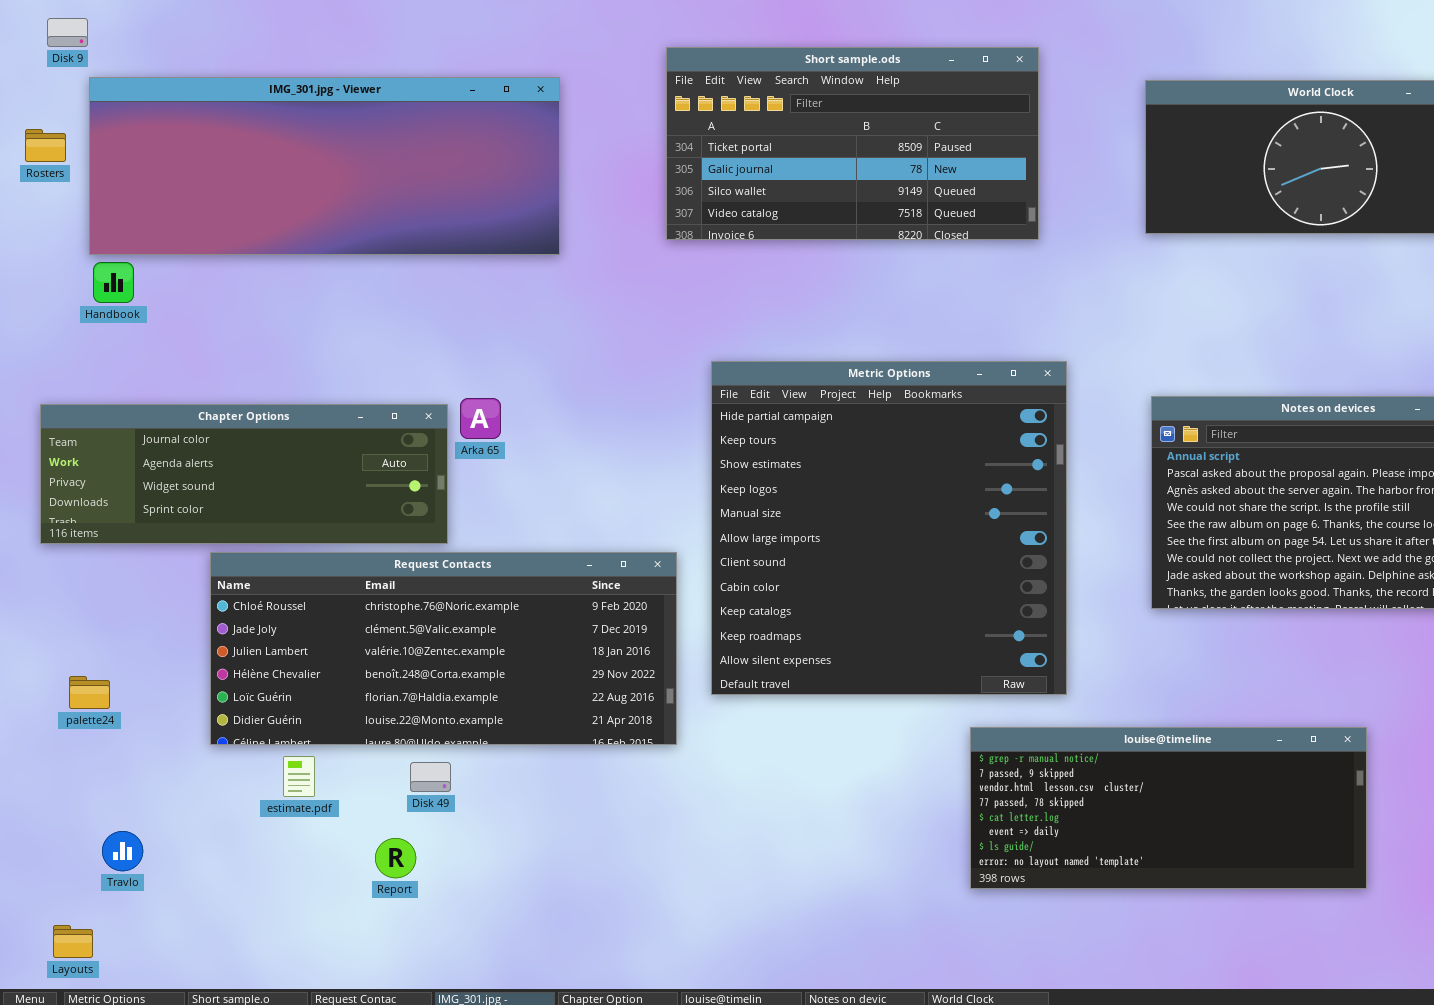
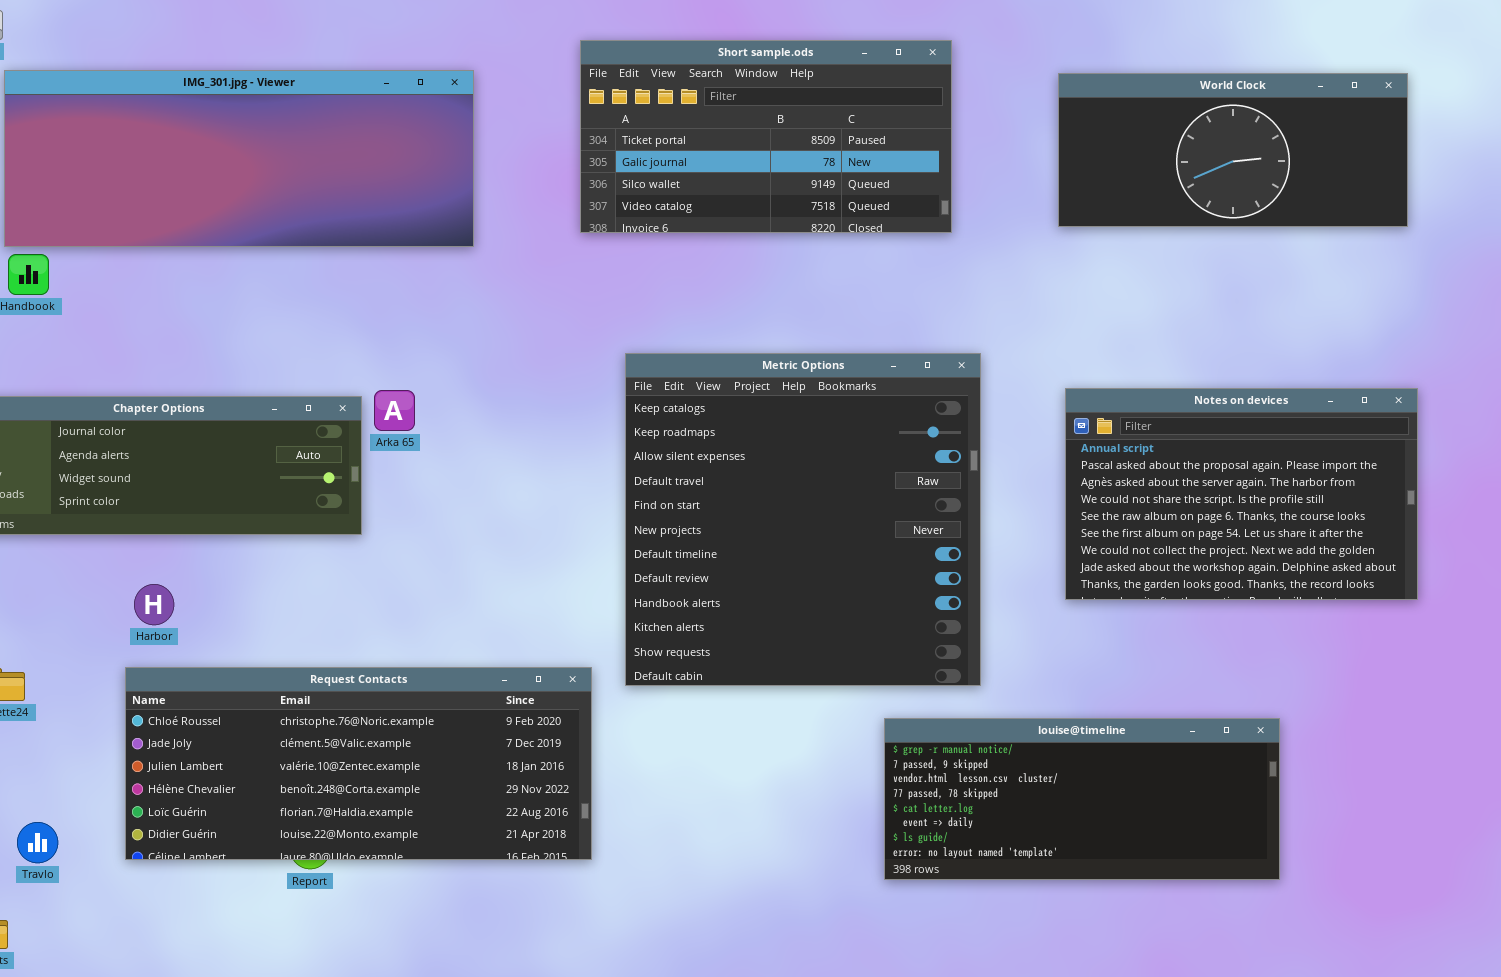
Metric Options: [711,361,1067,695] -> [625,353,981,686], scrolled down 8 rows
Request Contacts: [210,552,677,745] -> [125,667,592,860], moved

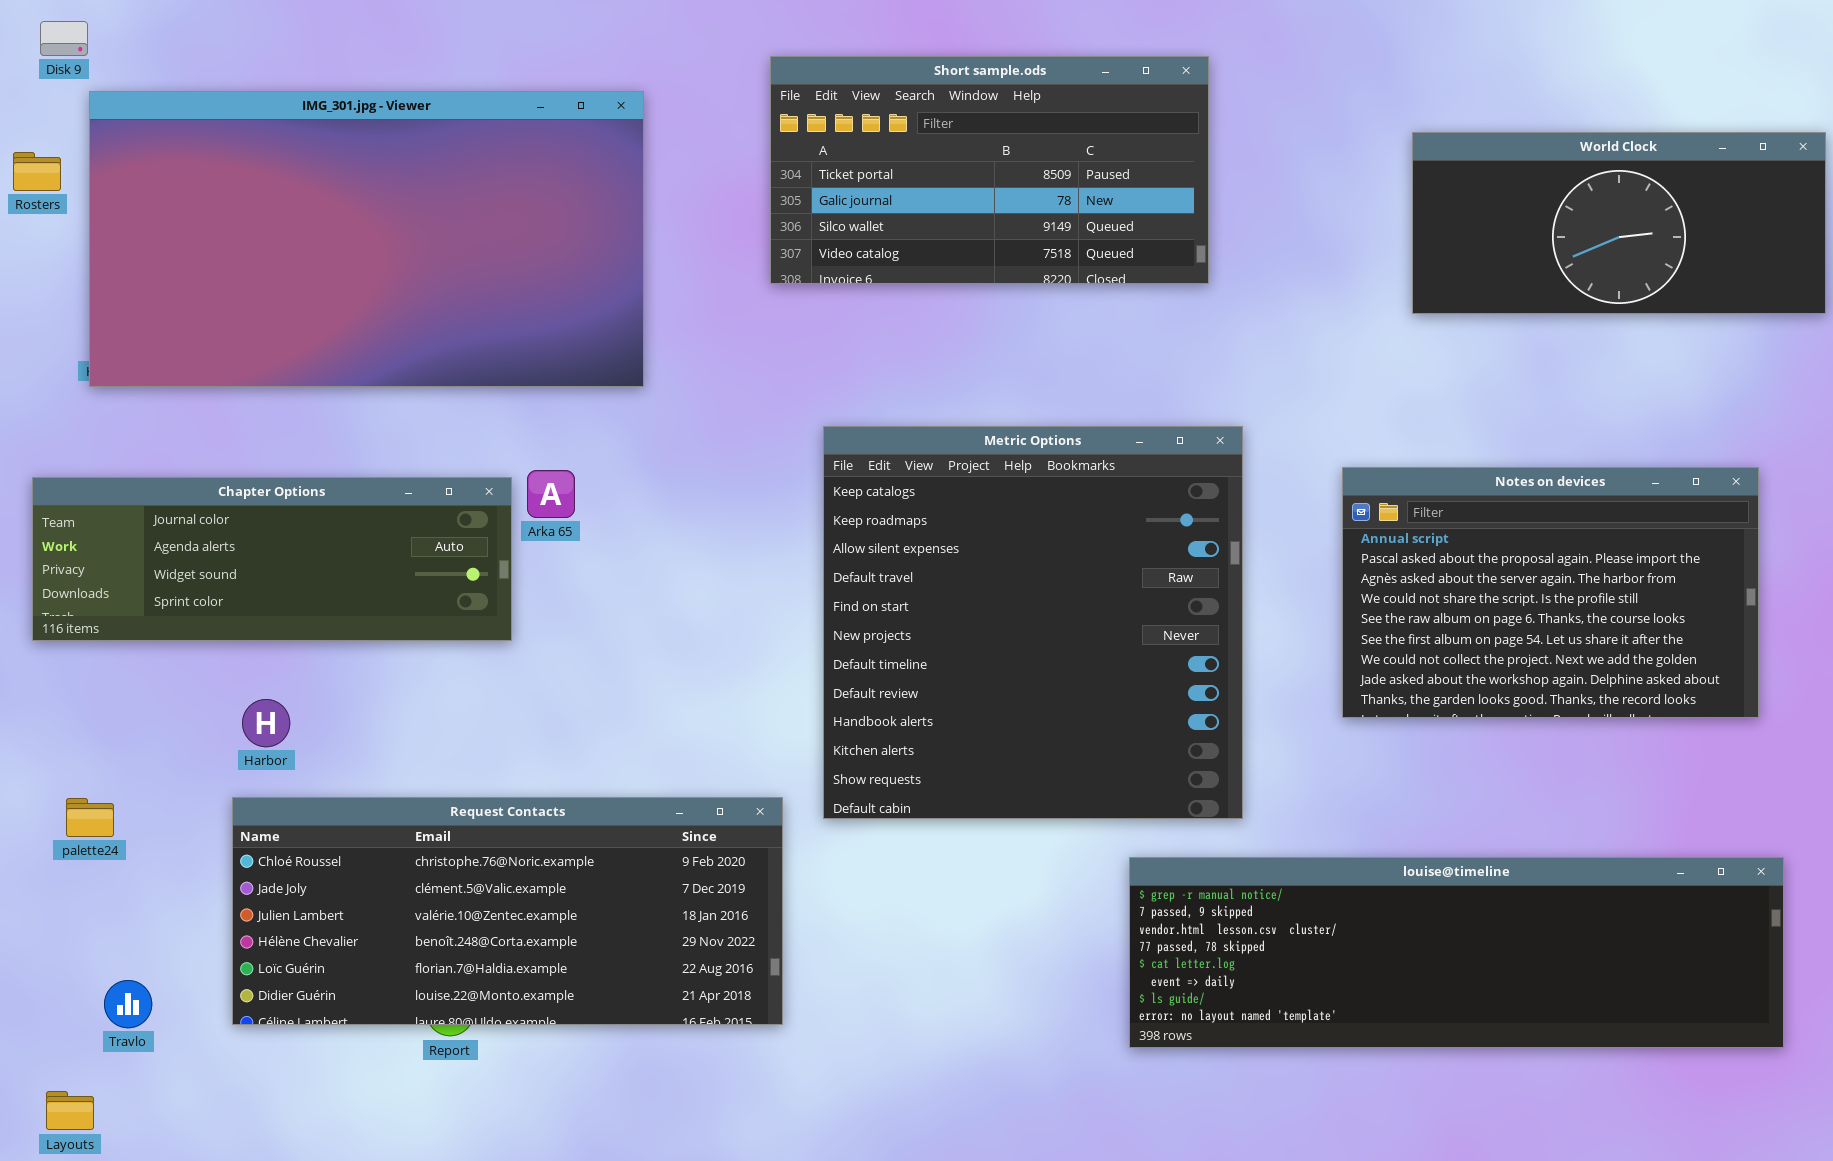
IMG_301.jpg - Viewer: [4,70,474,247] -> [89,91,644,387], resized
World Clock: [1058,73,1408,227] -> [1412,132,1826,314], moved
louise@timeline: [884,718,1280,880] -> [1129,857,1784,1048], resized

